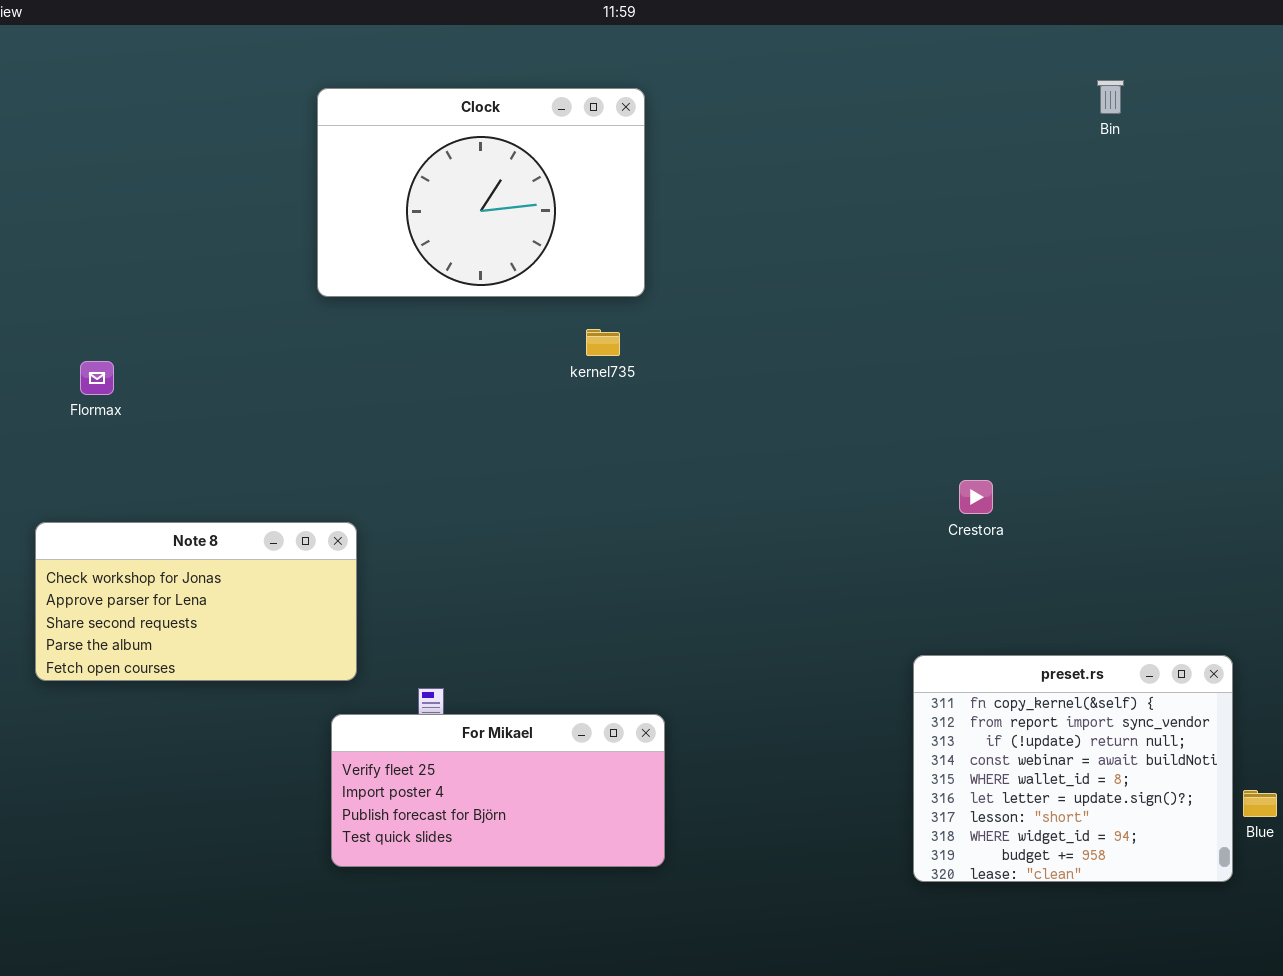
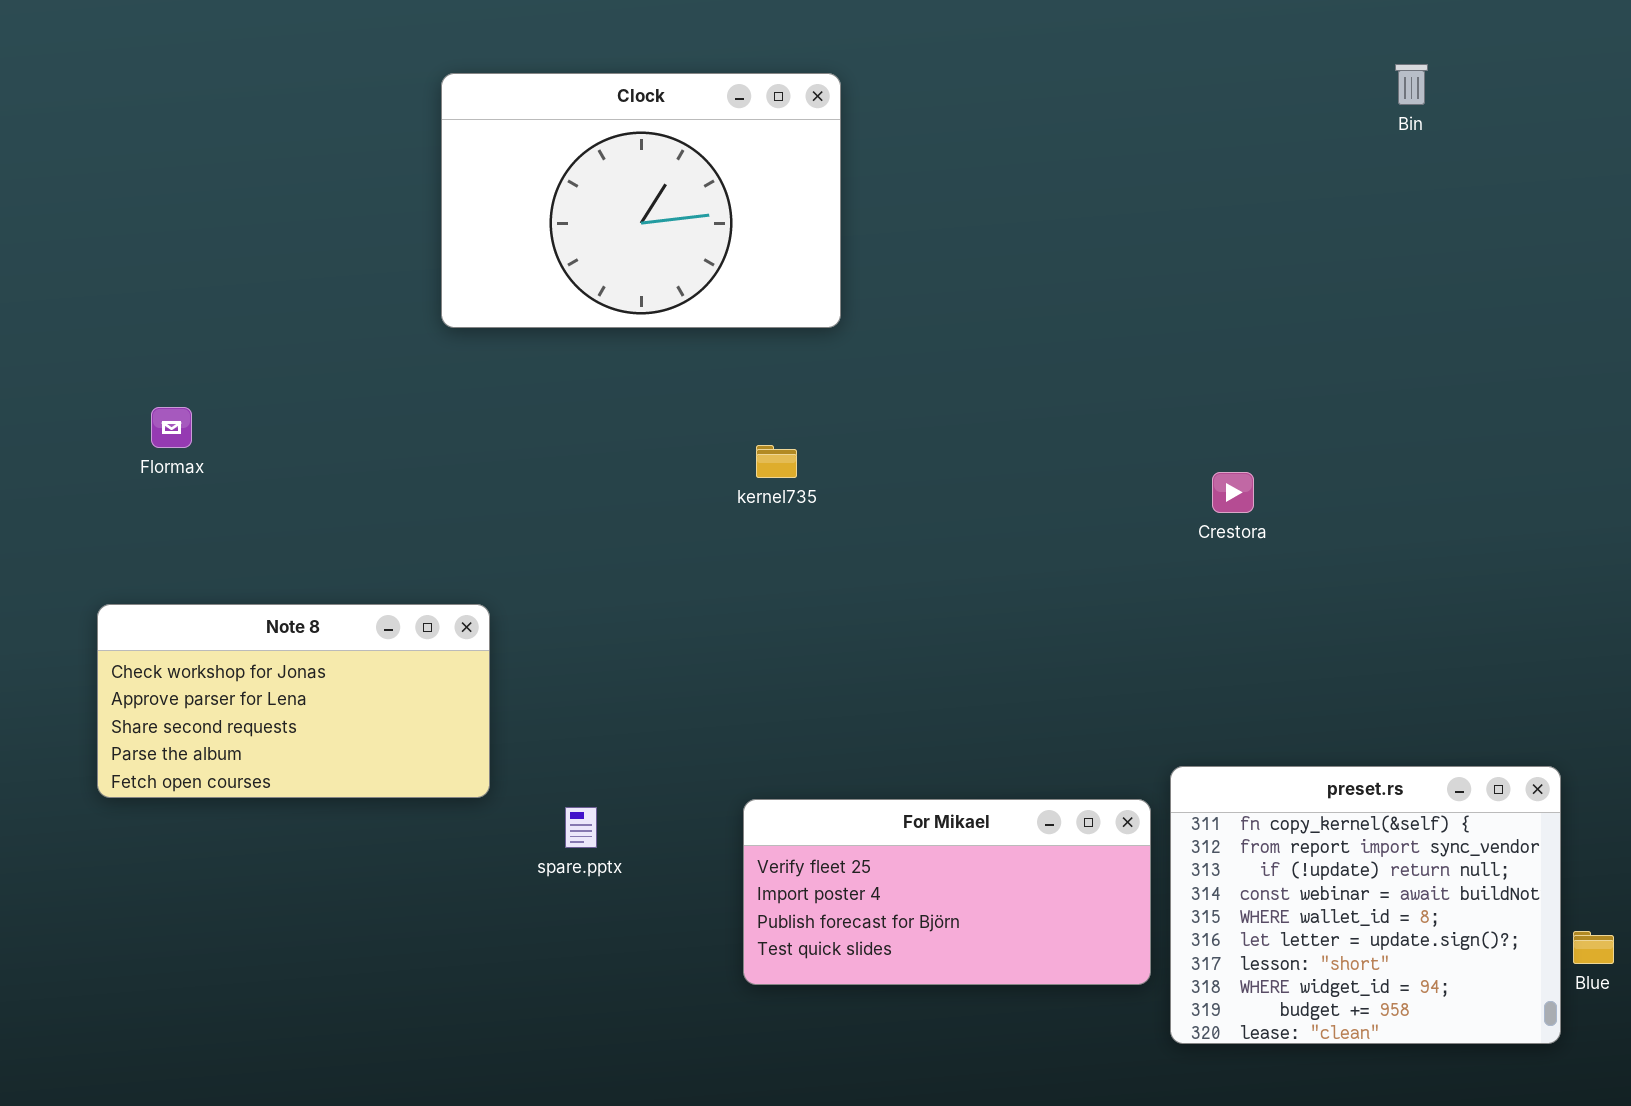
kernel735: [586,329,620,356] -> [756,445,797,478], moved
Crestora: [959,480,993,514] -> [1212,472,1254,513], moved
For Mikael: [331,714,665,867] -> [743,799,1151,985], moved

